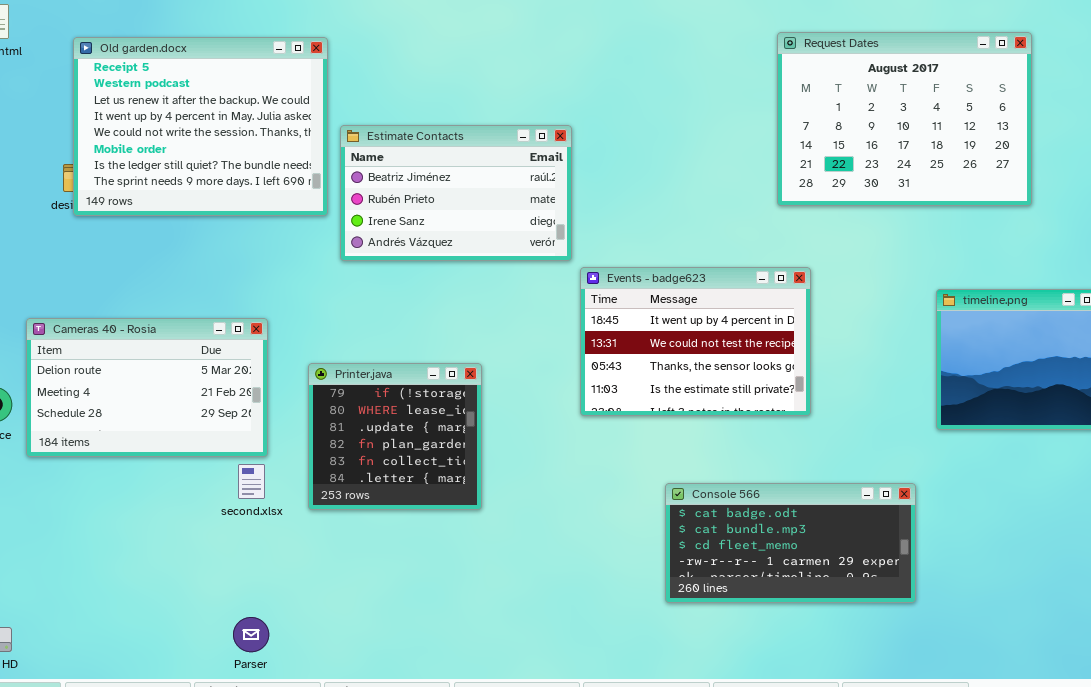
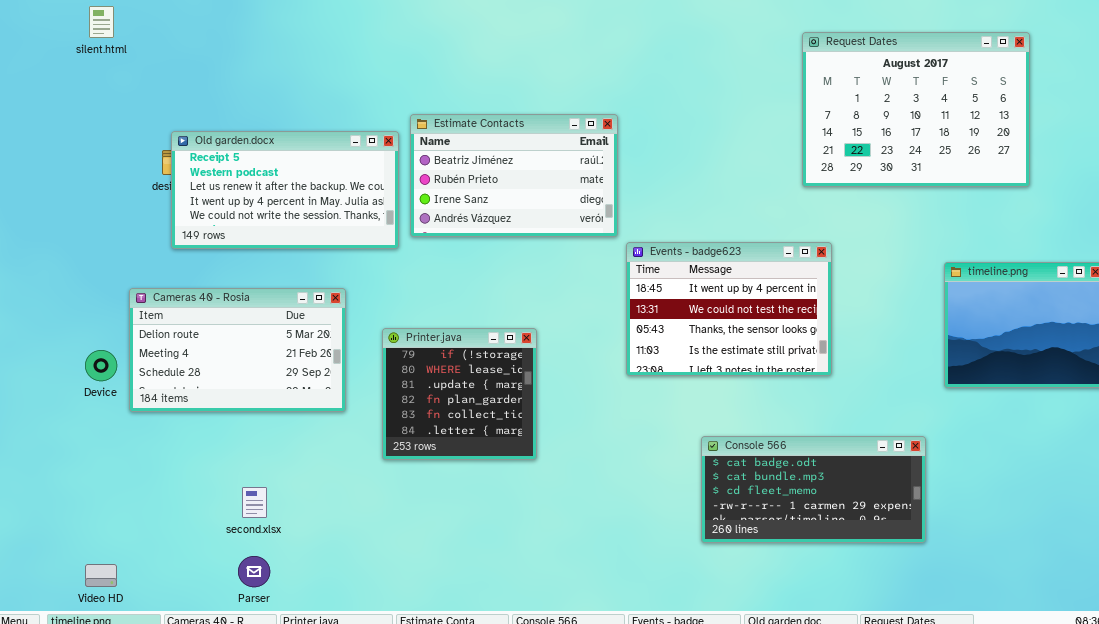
Old garden.docx: [73,37,328,216] -> [171,131,399,249], moved, resized
second.xlsx: [238,464,265,499] -> [242,487,267,518], moved
Parser: [233,617,269,652] -> [238,556,270,587], moved

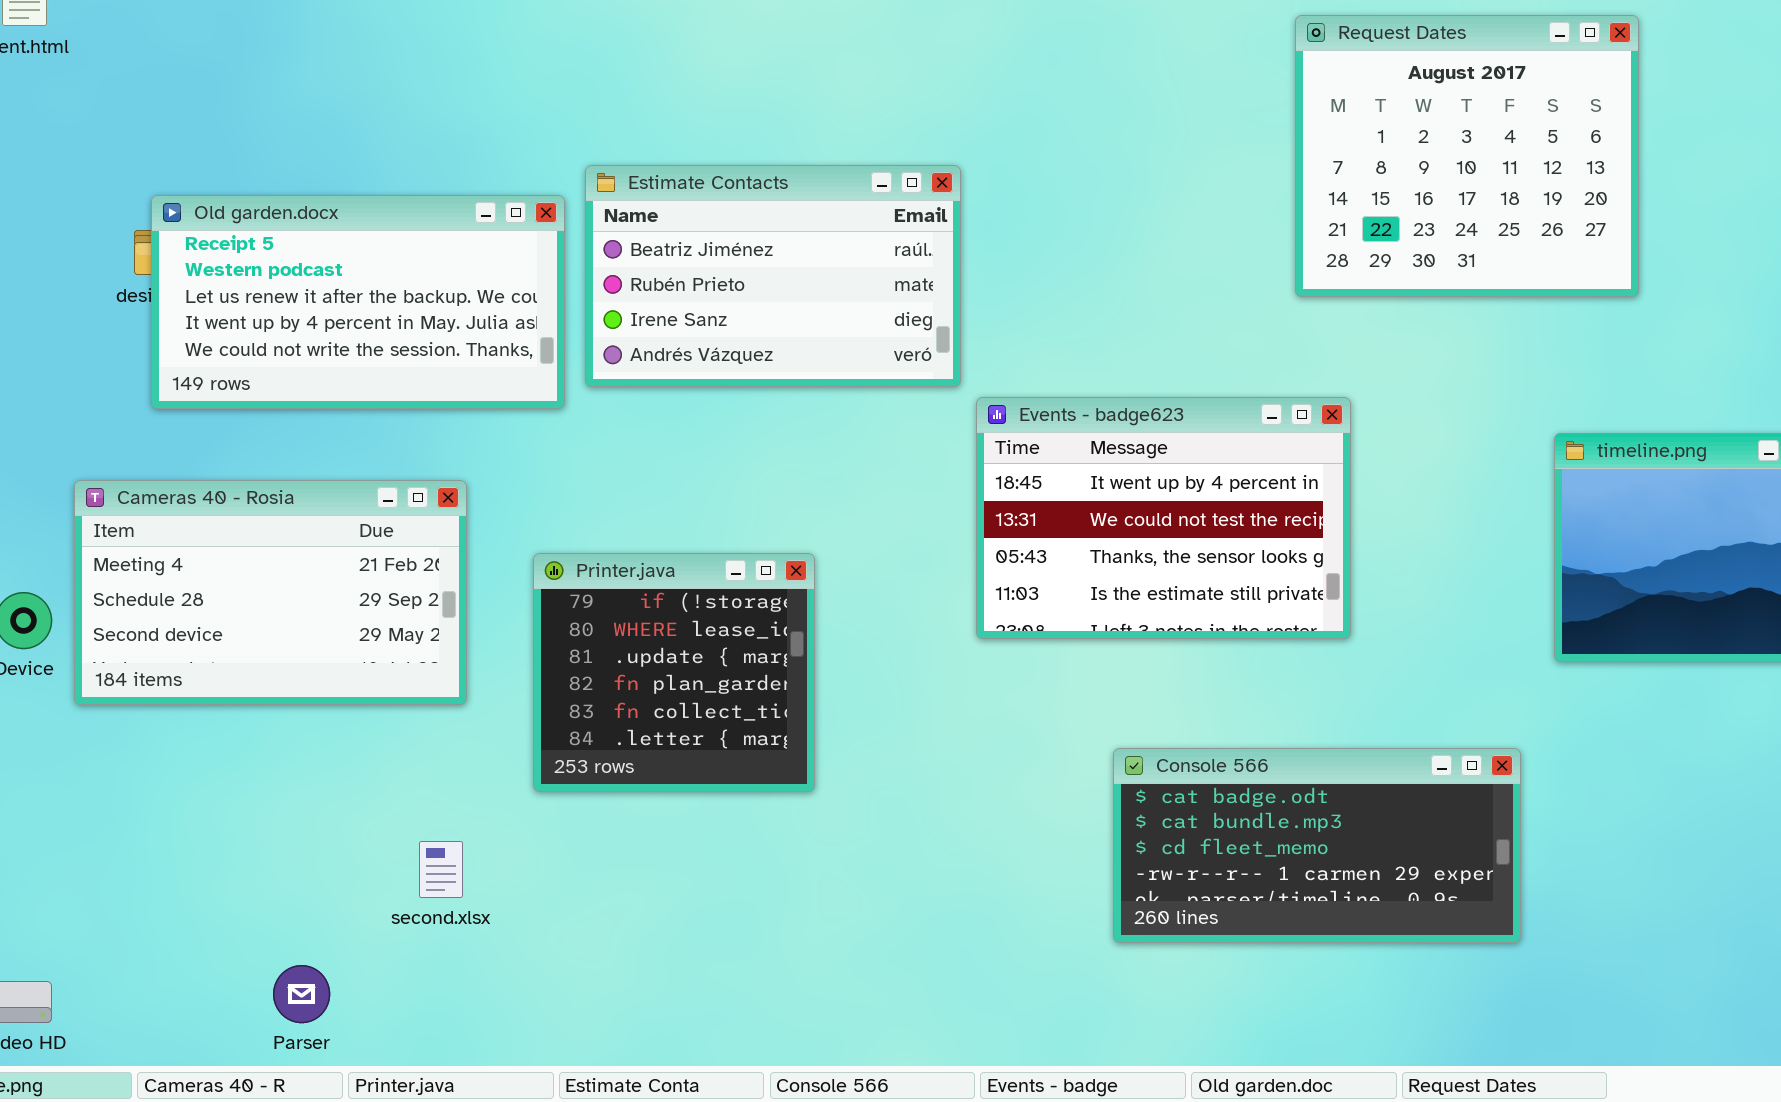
Request Dates: [802,32,1030,187] -> [1295,15,1639,297], resized
Cameras 40 - Rosia: [129,288,346,412] -> [74,480,467,705], scrolled down 1 row
second.xlsx: [242,487,267,518] -> [419,841,463,898], moved

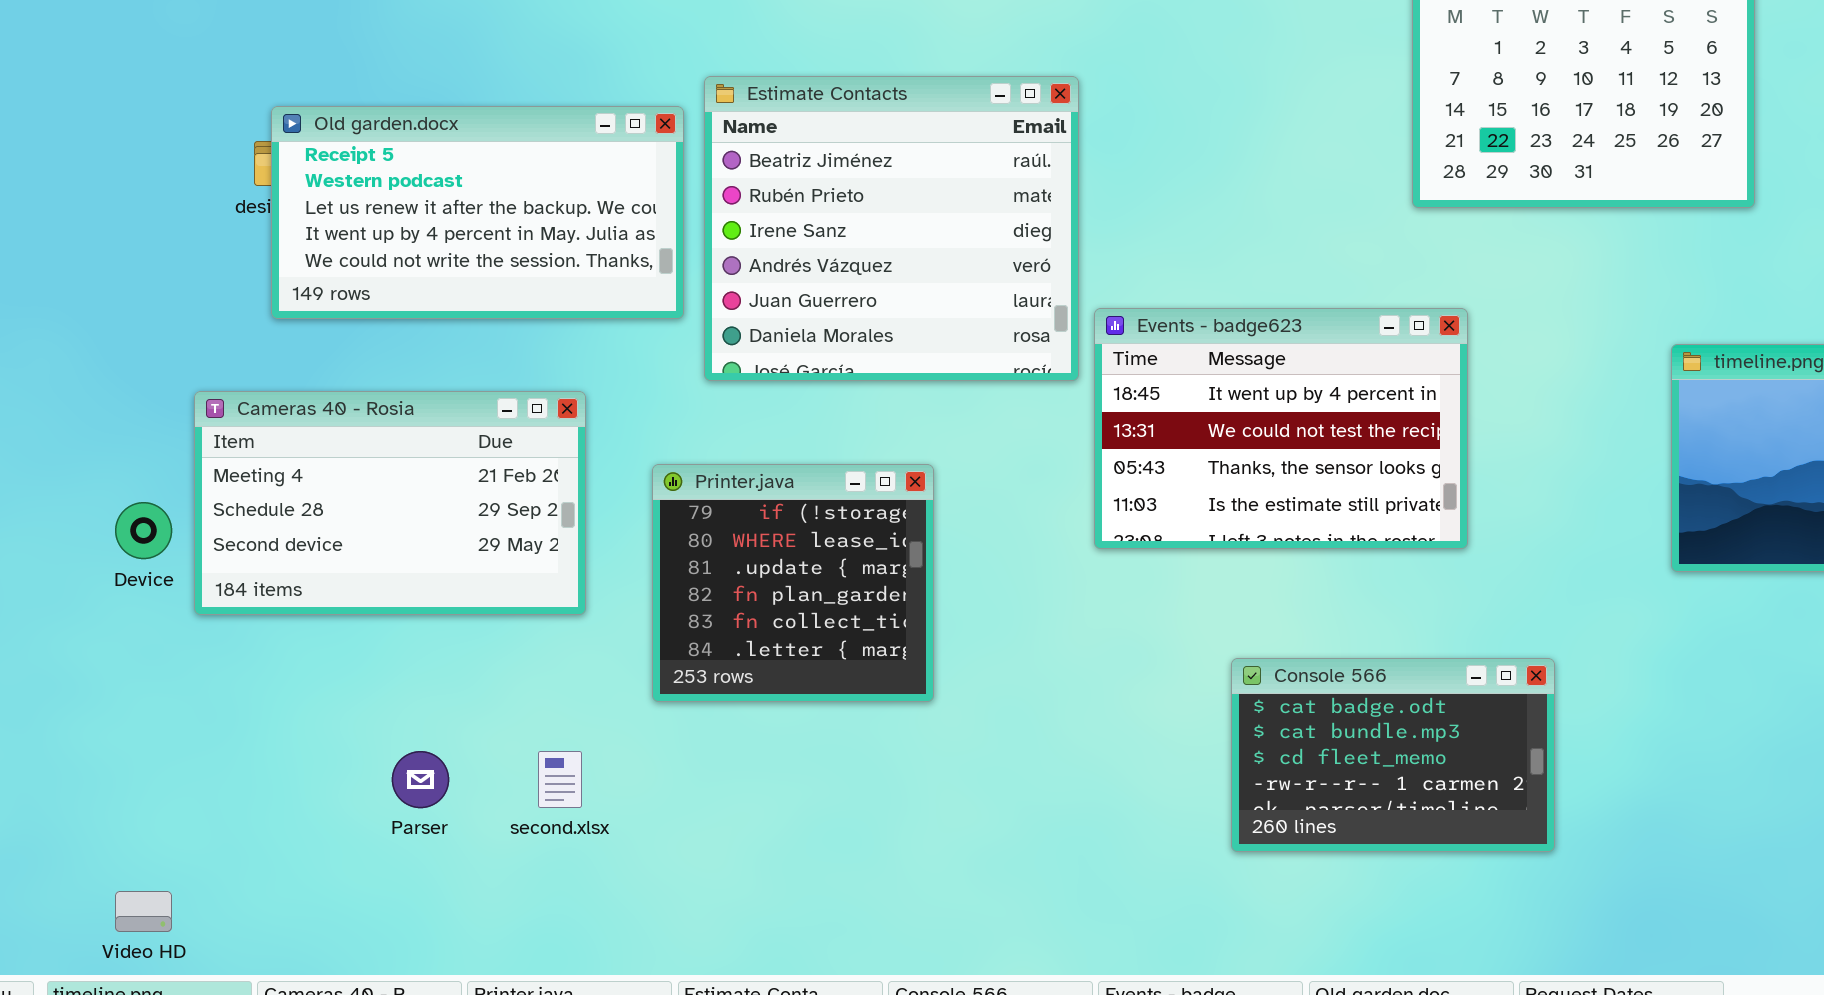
Estimate Contacts: [585,165,961,387] -> [704,76,1079,381], resized
Console 566: [1113,748,1521,943] -> [1231,658,1555,852], resized
Parser: [273,965,330,1023] -> [392,751,449,808], moved

